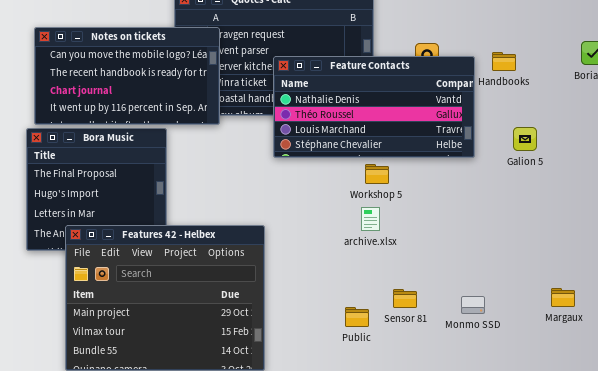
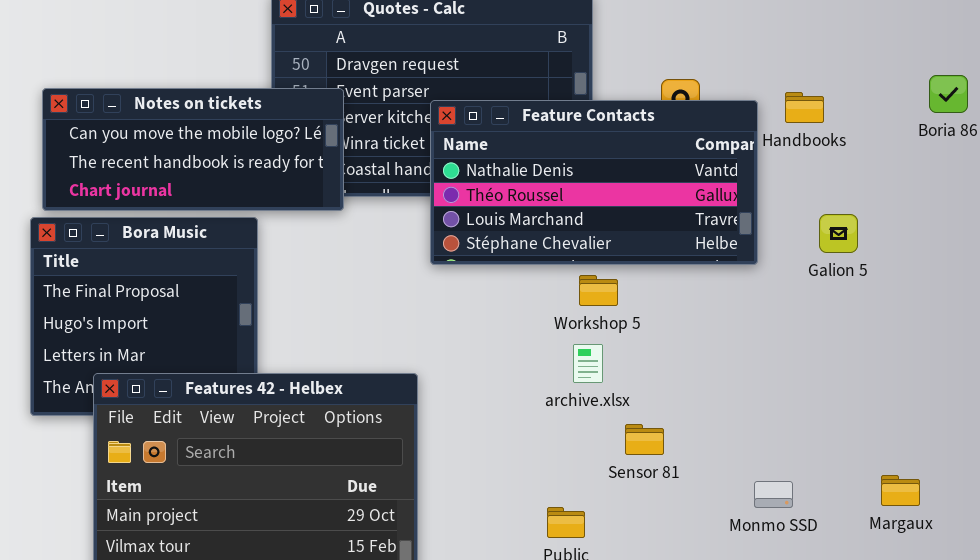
Notes on tickets: [34,27,220,125] -> [42,88,344,211], resized
Sensor 81: [393,289,417,308] -> [625,424,664,455], moved
Monmo SSD: [461,296,485,314] -> [754,481,793,508], moved

